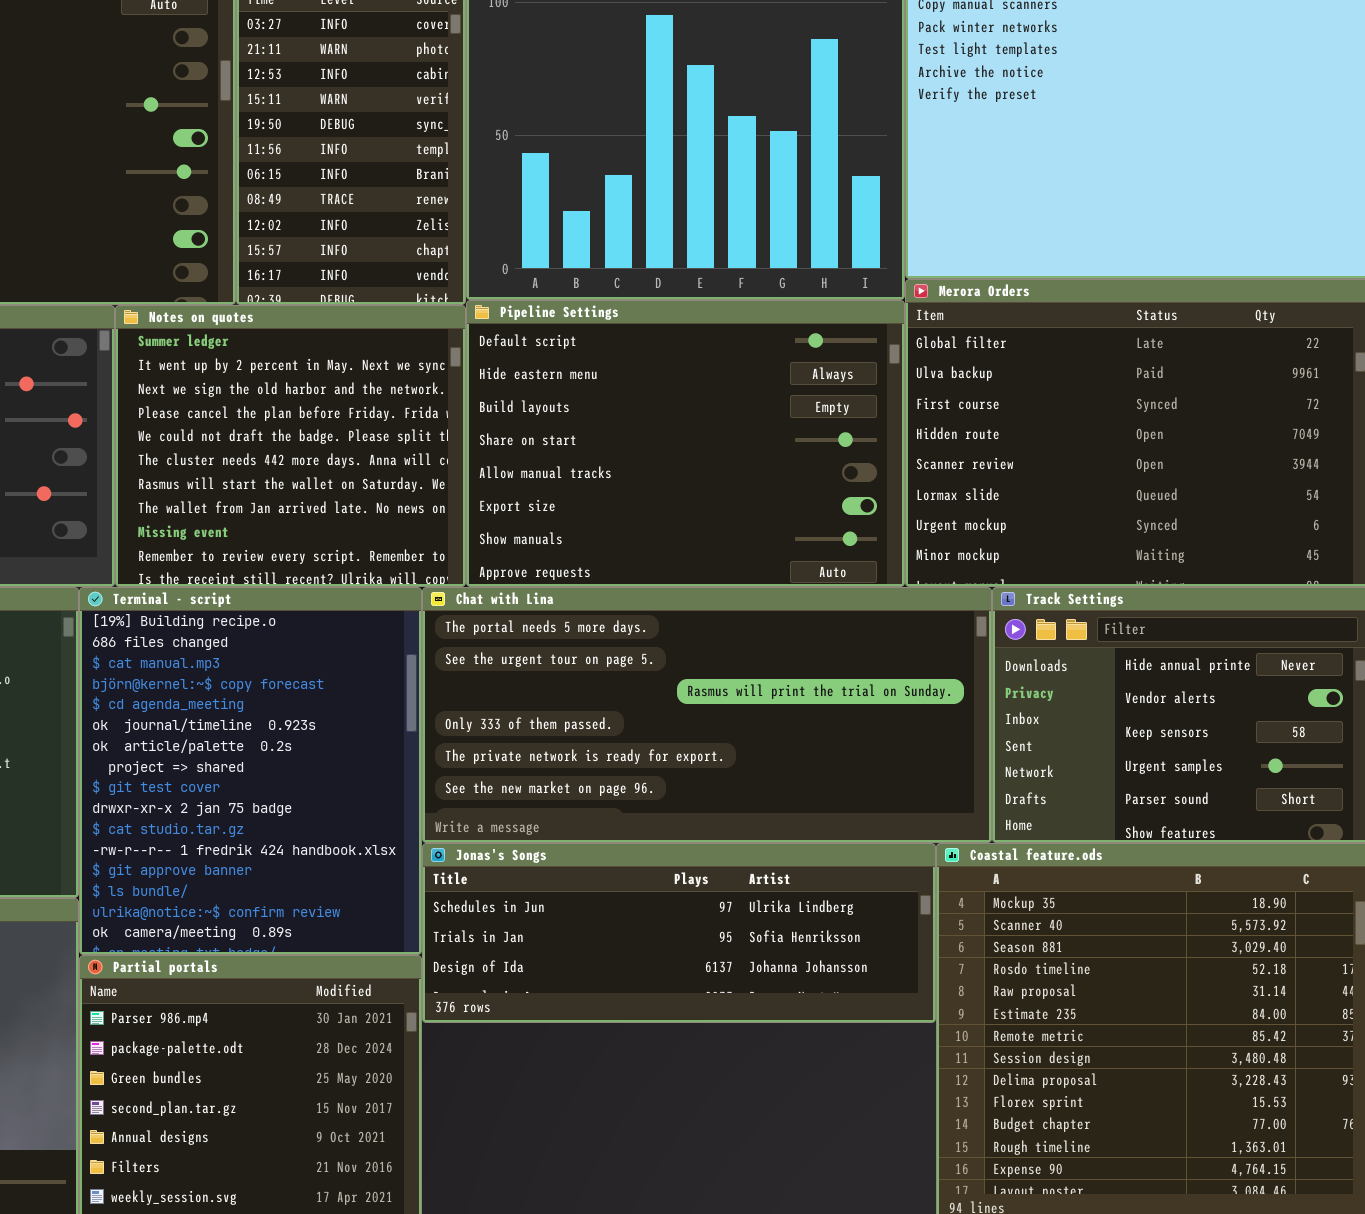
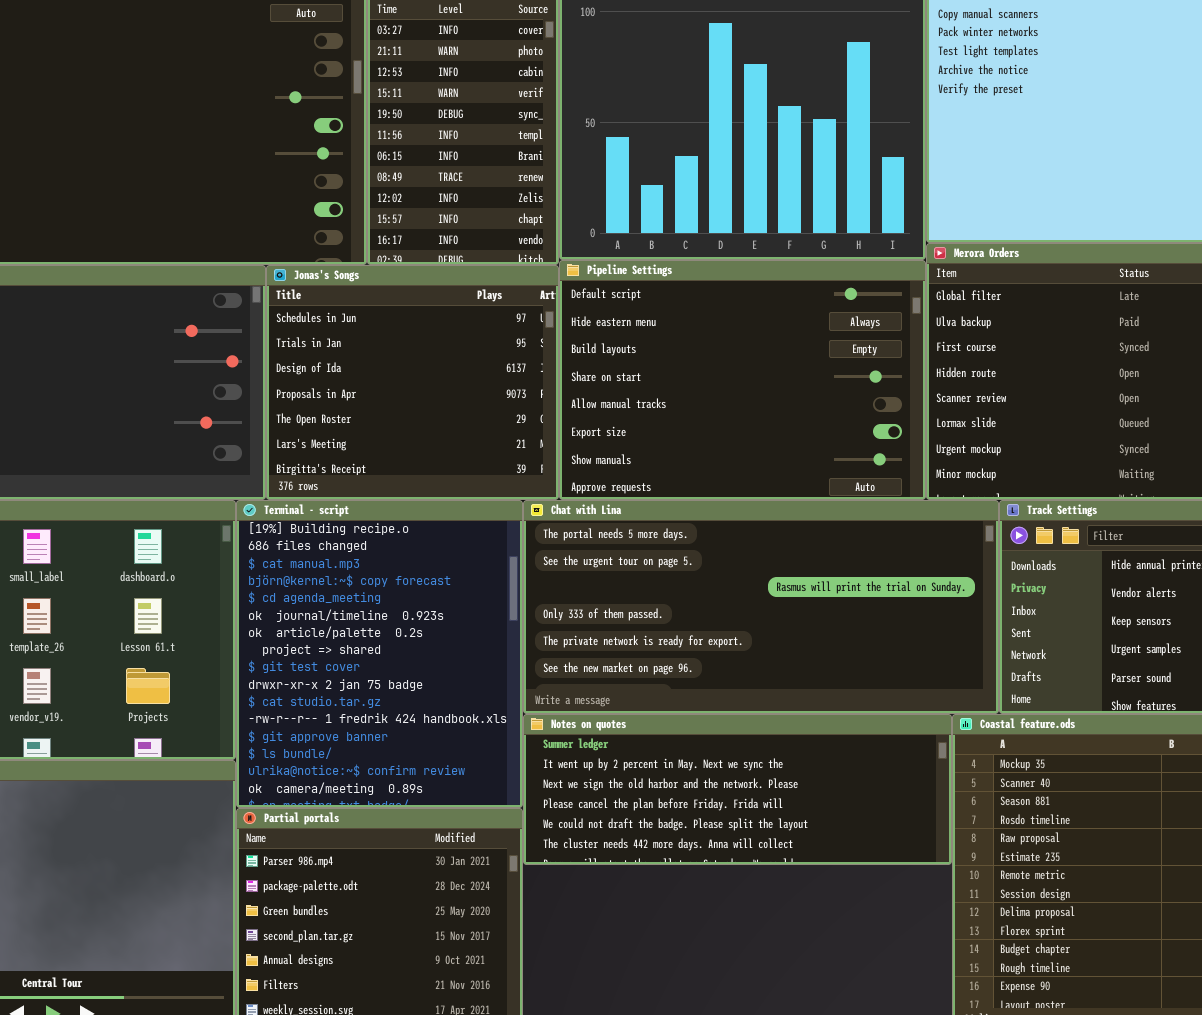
Notes on quotes: [115,305,466,587] -> [523,714,952,865], moved, resized
Jonas's Songs: [422,843,936,1023] -> [266,265,559,500], moved, resized

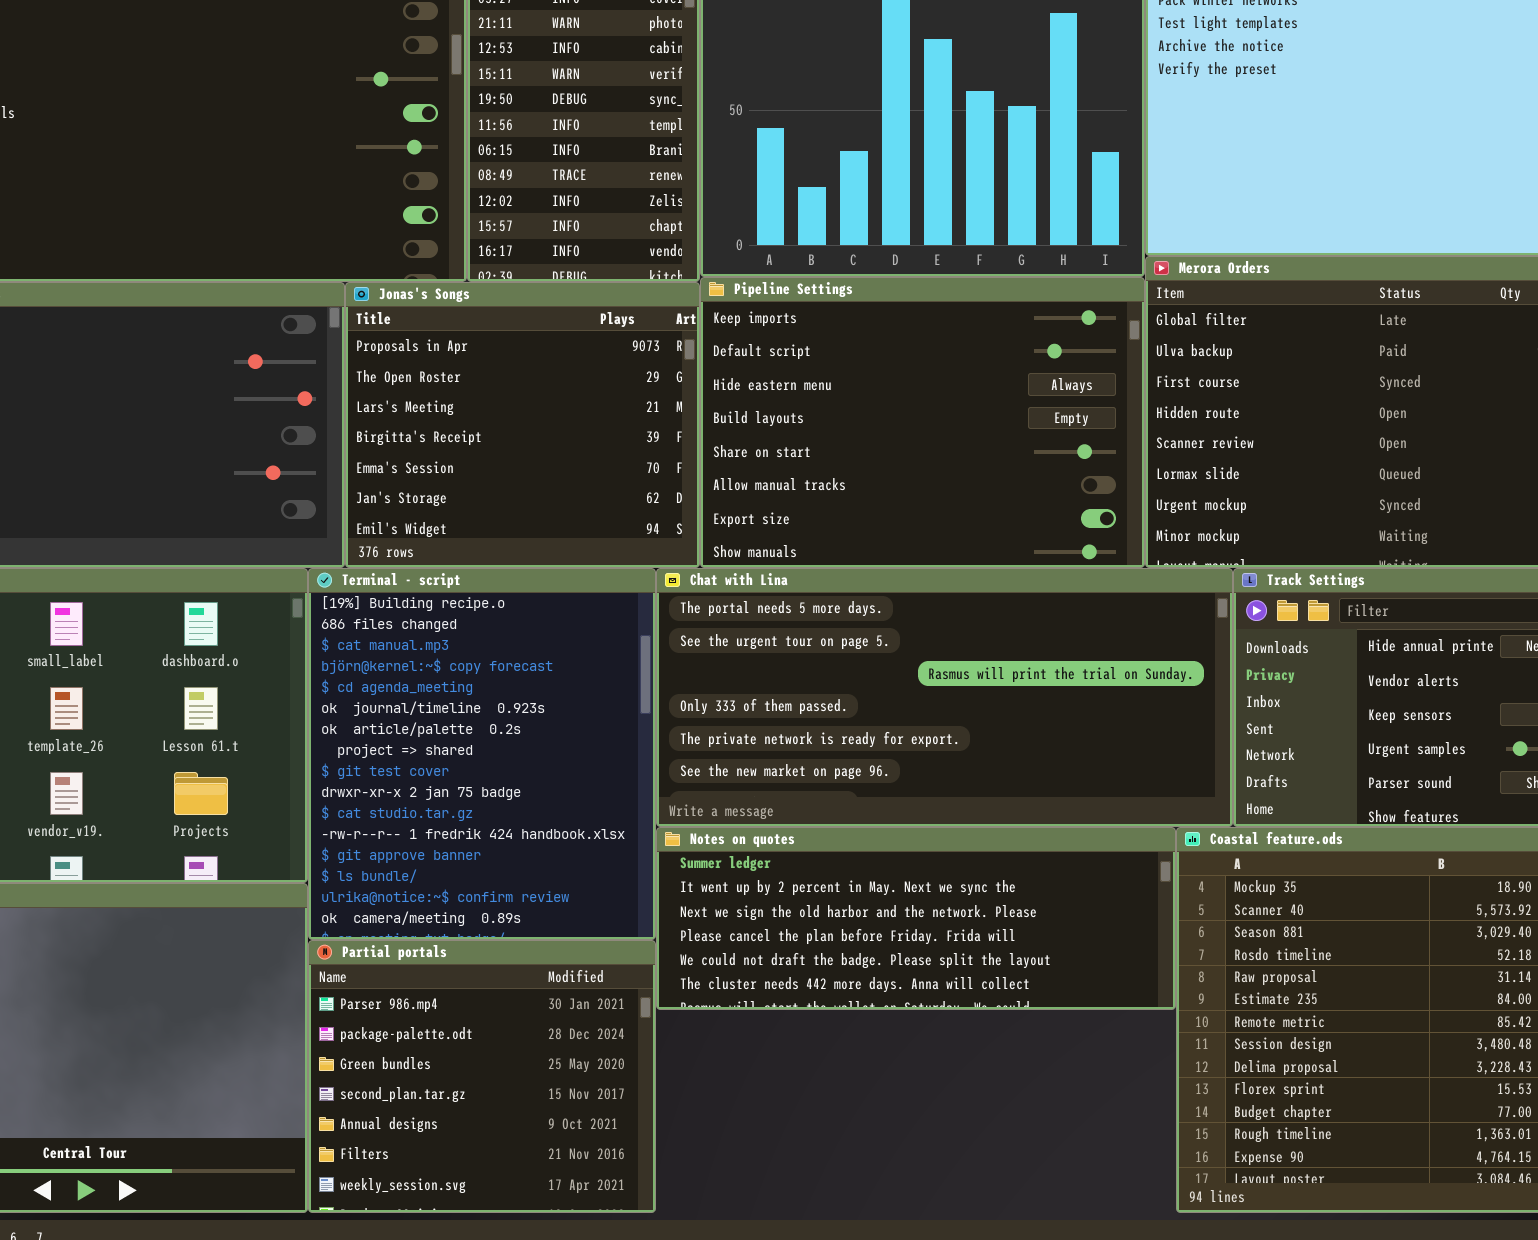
Pipeline Settings: [559,260,926,500] -> [700,277,1145,568], scrolled up 1 row
Jonas's Songs: [266,265,559,500] -> [345,282,700,568], scrolled down 3 rows

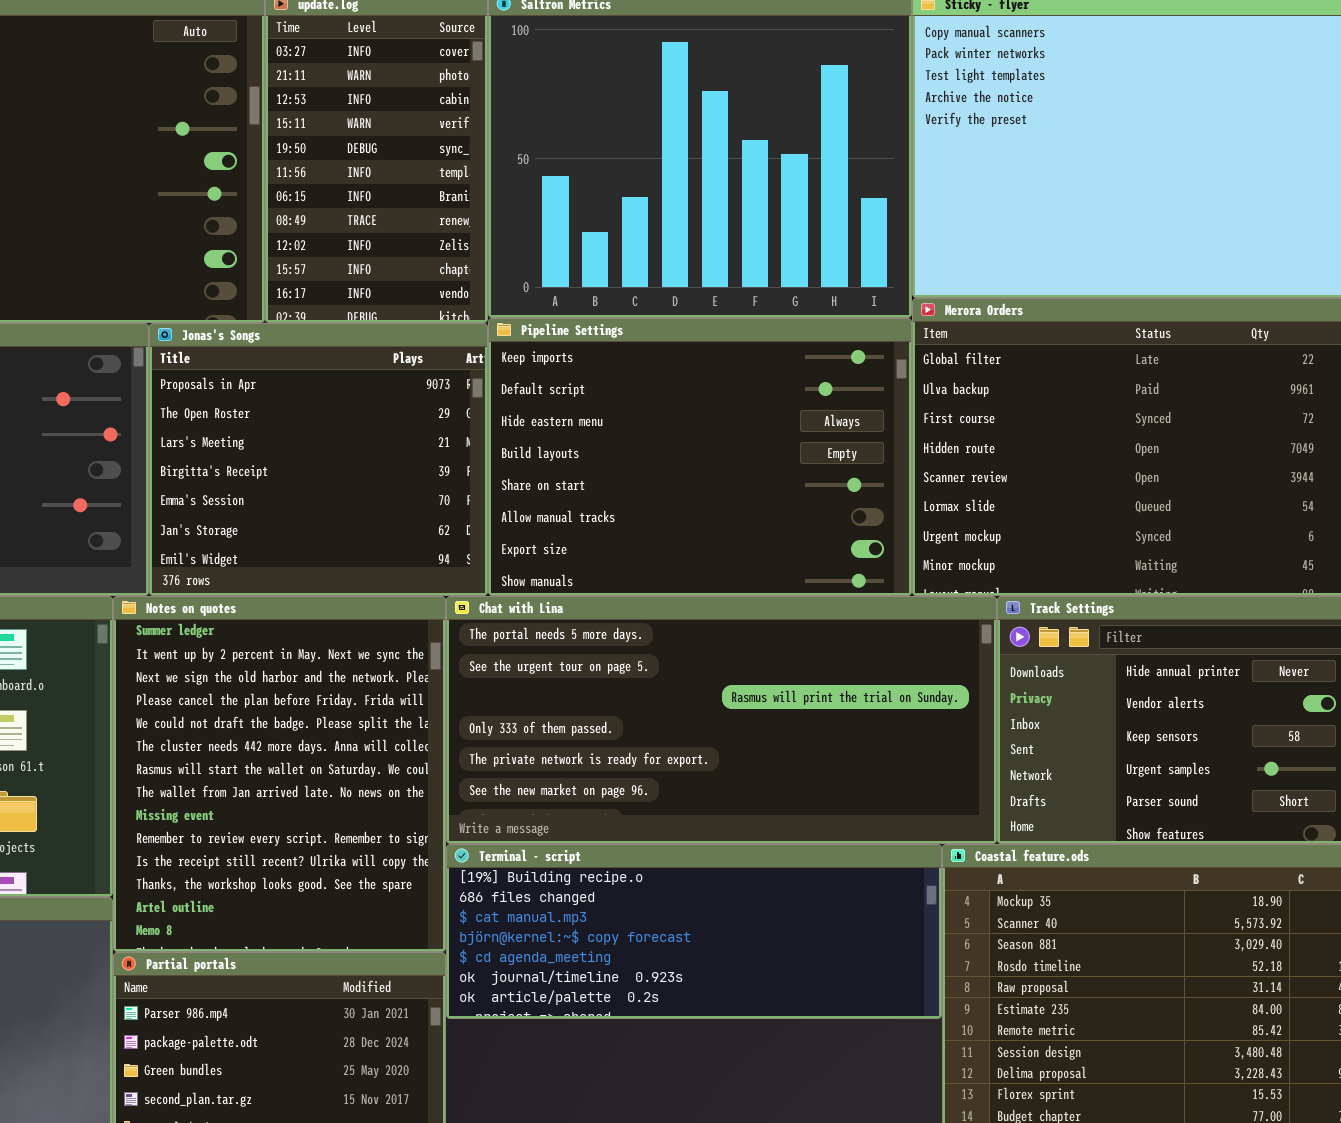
Terminal - script: [308,568,656,940] -> [446,844,942,1019], moved, resized
Notes on quotes: [656,827,1176,1010] -> [113,596,446,952], moved, resized

